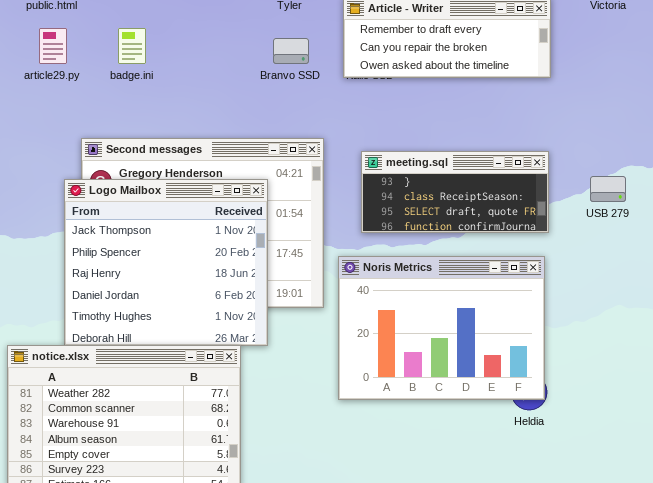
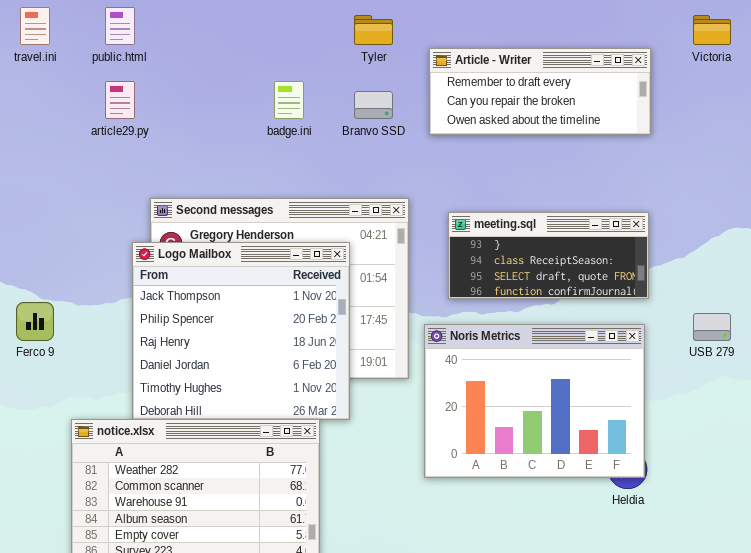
badge.ini: [118,28,146,64] -> [274,81,304,119], moved
USB 279: [590,176,626,202] -> [693,313,731,341], moved

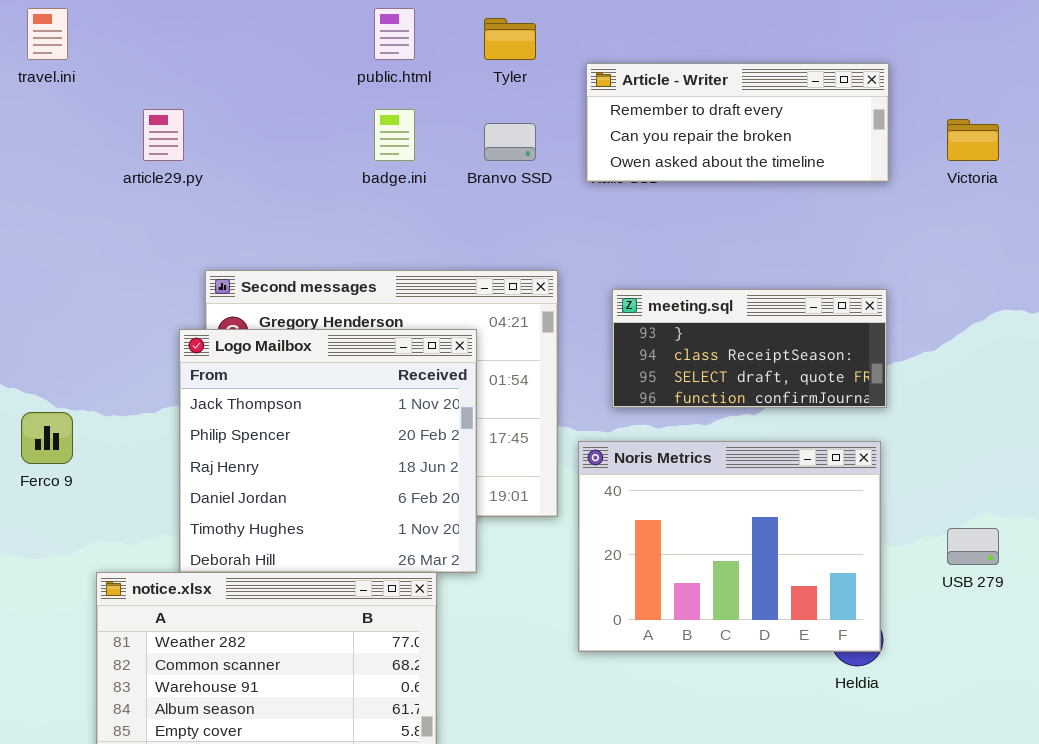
public.html: [105,7,135,45] -> [374,8,415,60], moved
Victoria: [693,15,731,45] -> [947,119,999,161], moved
USB 279: [693,313,731,341] -> [947,528,999,565], moved

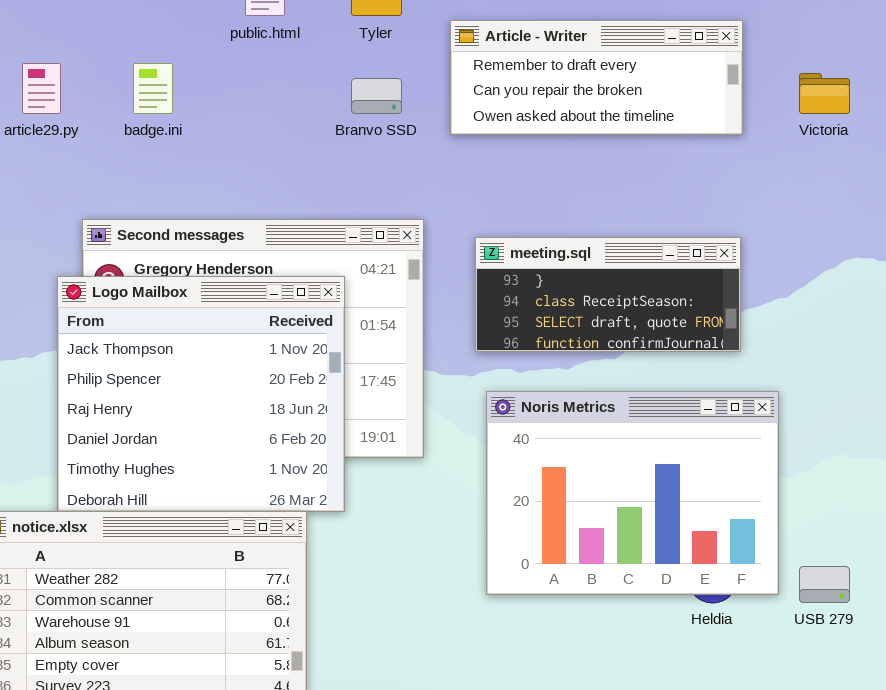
badge.ini: [374,109,415,161] -> [133,63,173,114], moved
Noris Metrics: [578,441,881,652] -> [486,391,779,595], moved
USB 279: [947,528,999,565] -> [799,566,850,603], moved

